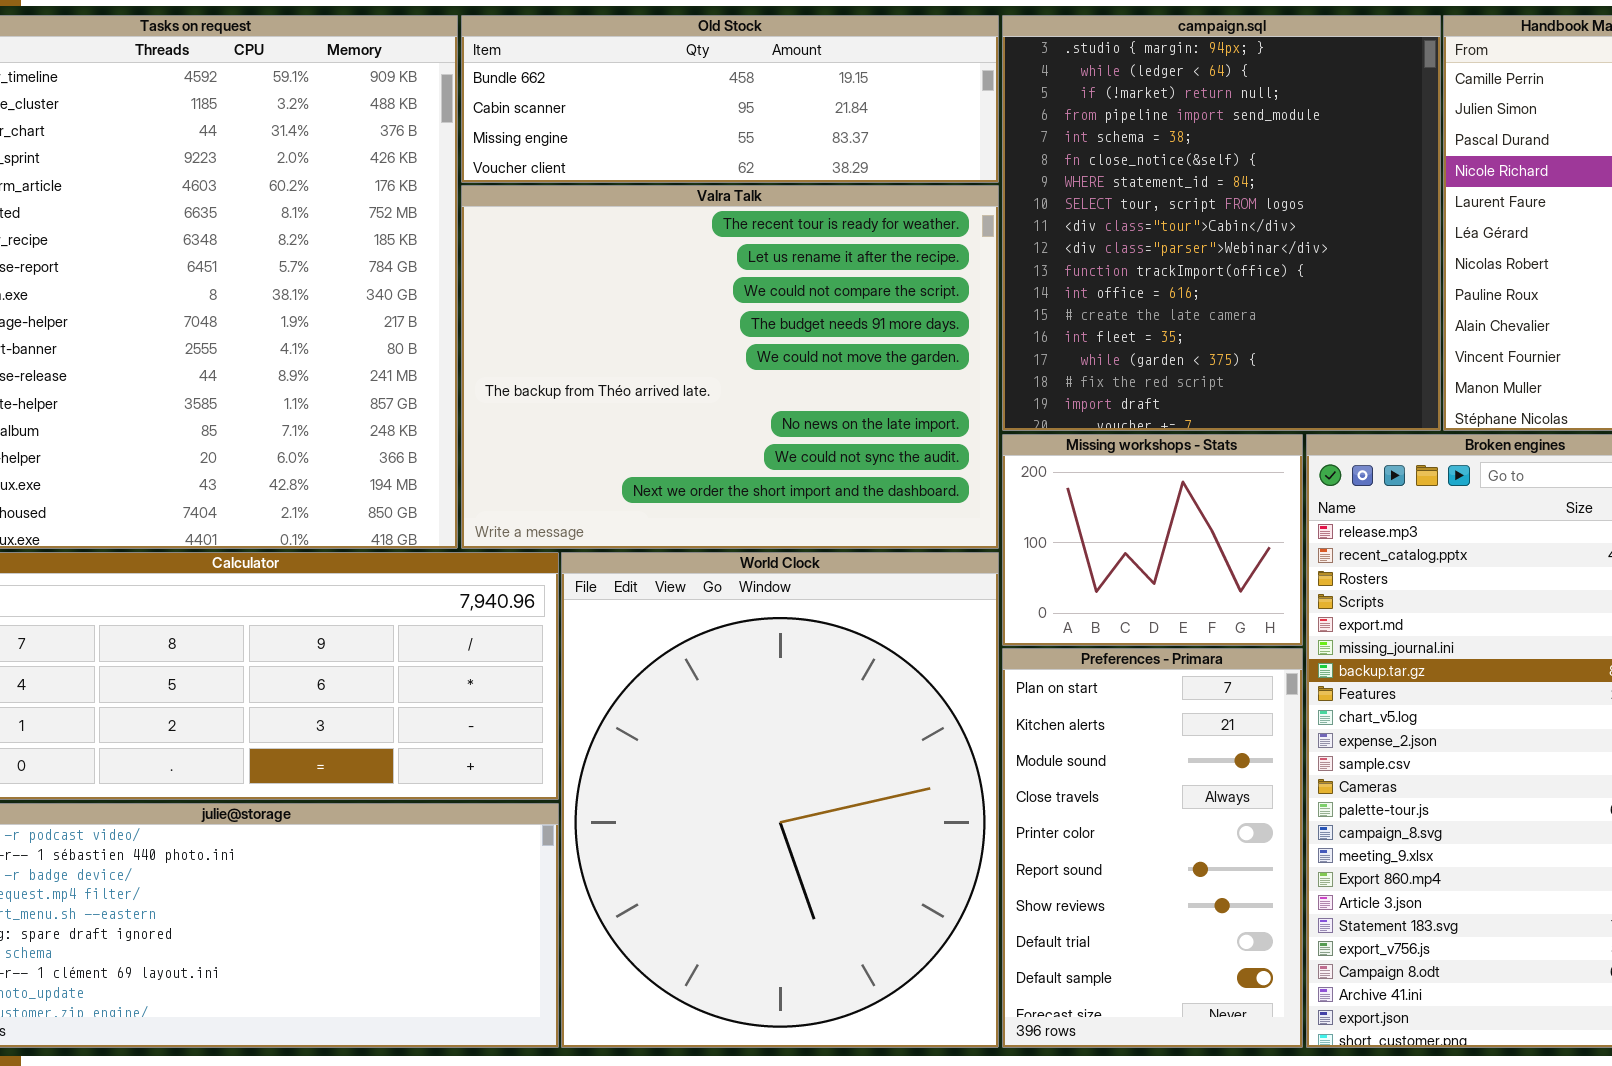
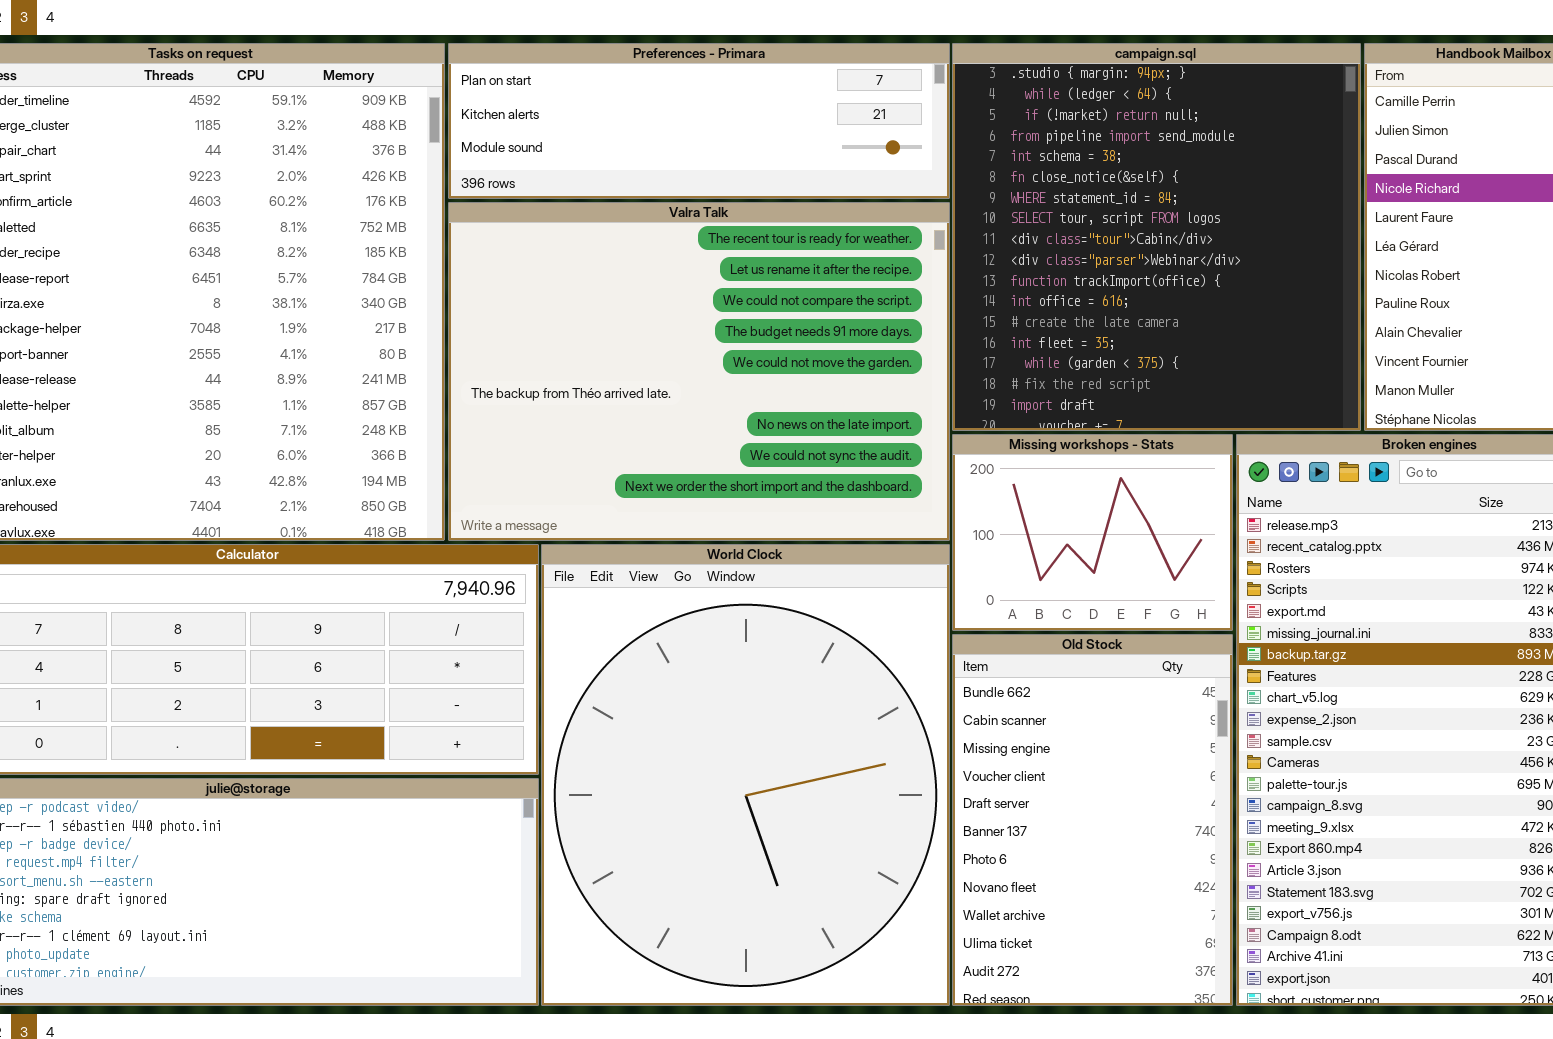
Old Stock: [461,15,999,183] -> [952,634,1233,1006], moved, resized
Preferences - Primara: [1002,648,1303,1048] -> [448,43,950,199], moved, resized

